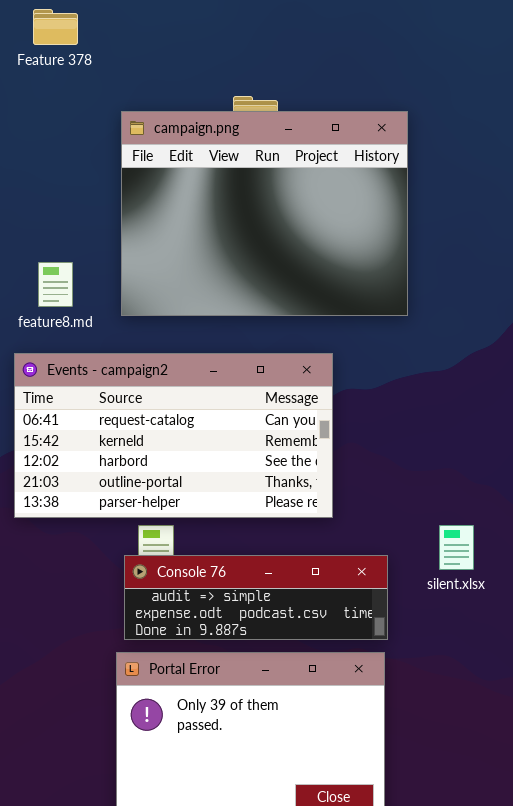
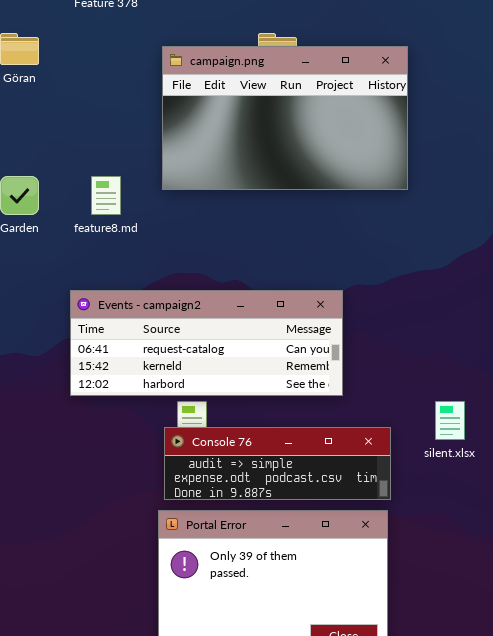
campaign.png: [121,111,408,316] -> [162,46,408,190], resized
Events - campaign2: [14,353,333,518] -> [70,290,343,396], resized

